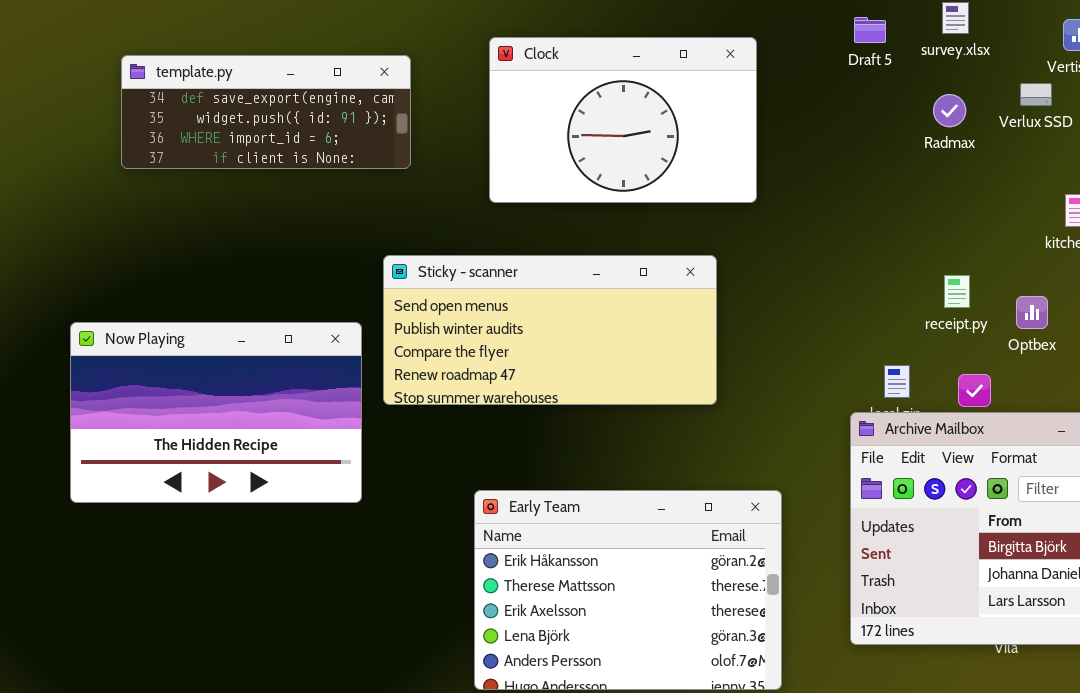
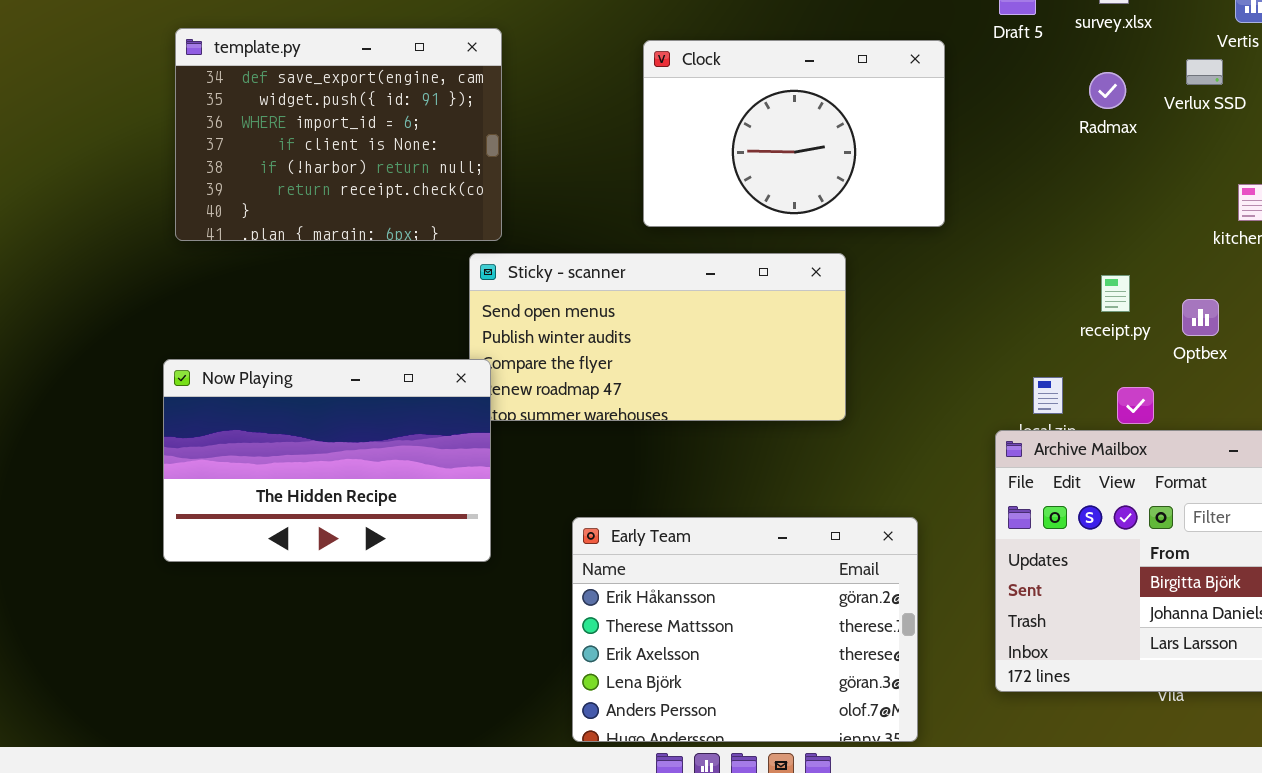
Clock: [489,37,757,203] -> [643,40,945,227], moved
template.py: [121,55,411,169] -> [175,28,502,241], resized
Now Playing: [70,322,362,503] -> [163,359,491,562], moved

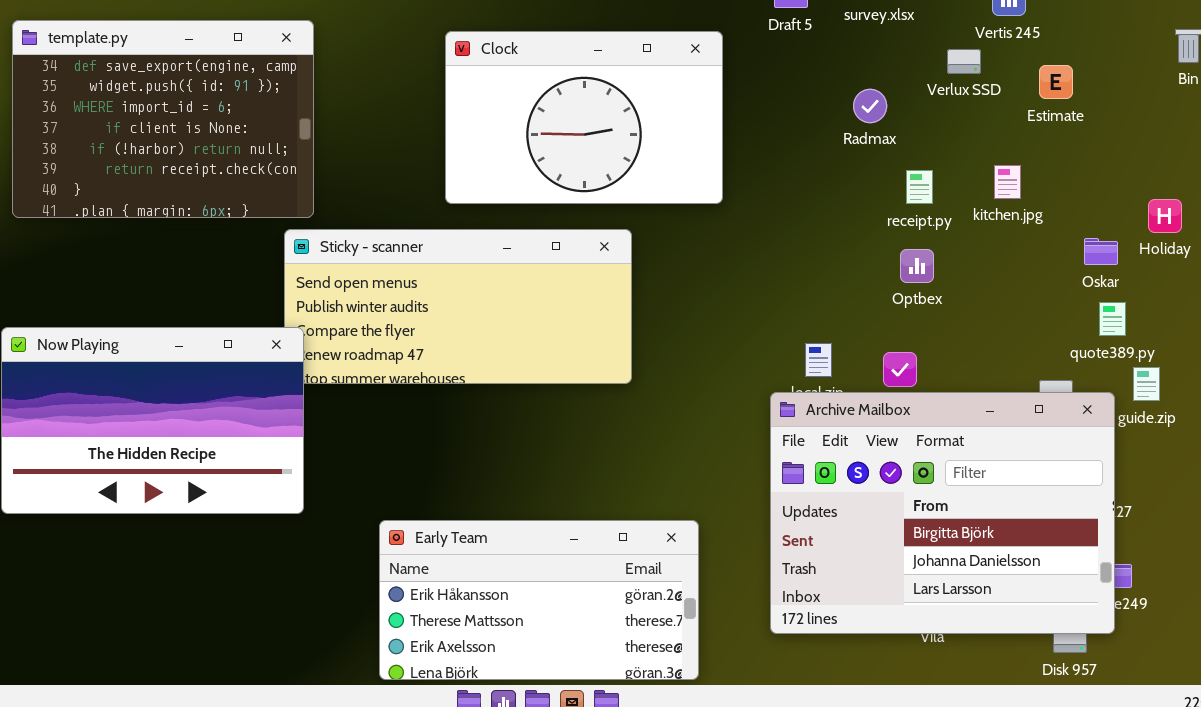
Radmax: [1089,72,1126,109] -> [853,89,887,123], moved
receipt.py: [1101,275,1130,312] -> [906,170,933,204], moved
Optbex: [1182,299,1219,336] -> [900,249,934,283], moved
Early Team: [572,517,918,742] -> [379,520,699,680], resized

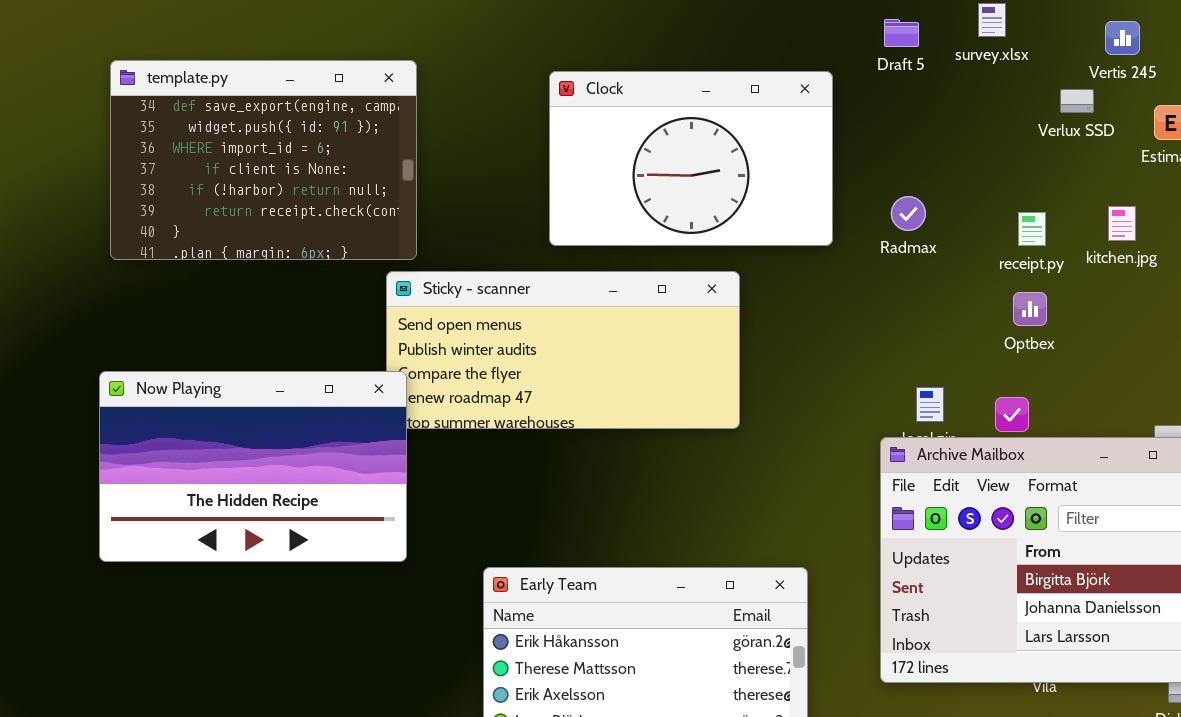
Radmax: [853,89,887,123] -> [891,196,926,231], moved

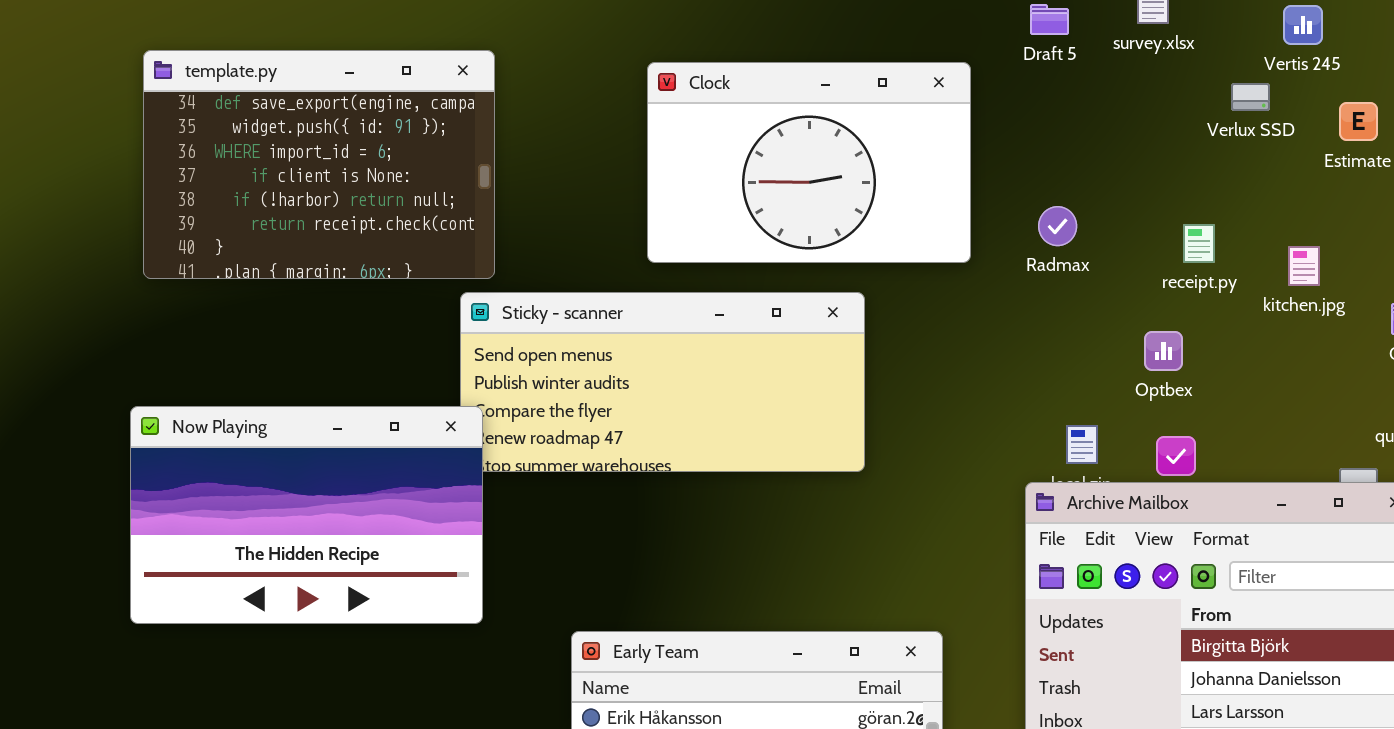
kitchen.jpg: [1108,206,1136,241] -> [1288,246,1320,286], moved
Optbex: [1013,292,1047,326] -> [1144,331,1183,371], moved

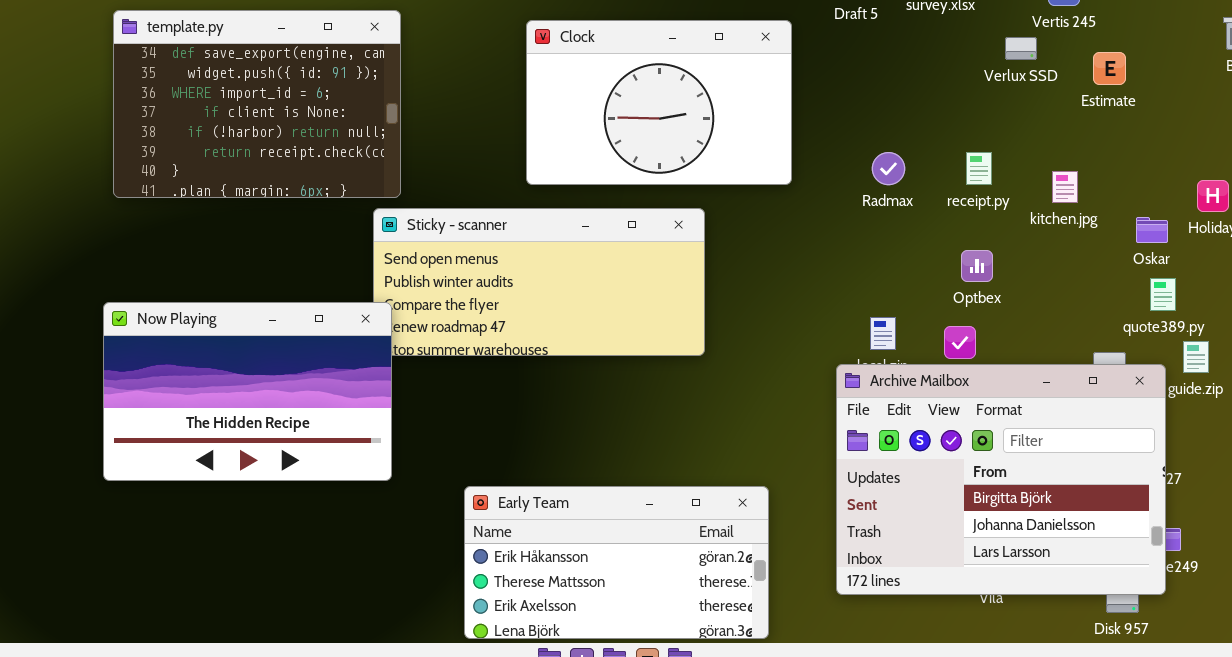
Radmax: [1038,206,1077,246] -> [872,152,905,185], moved
Optbex: [1144,331,1183,371] -> [961,250,993,282], moved

